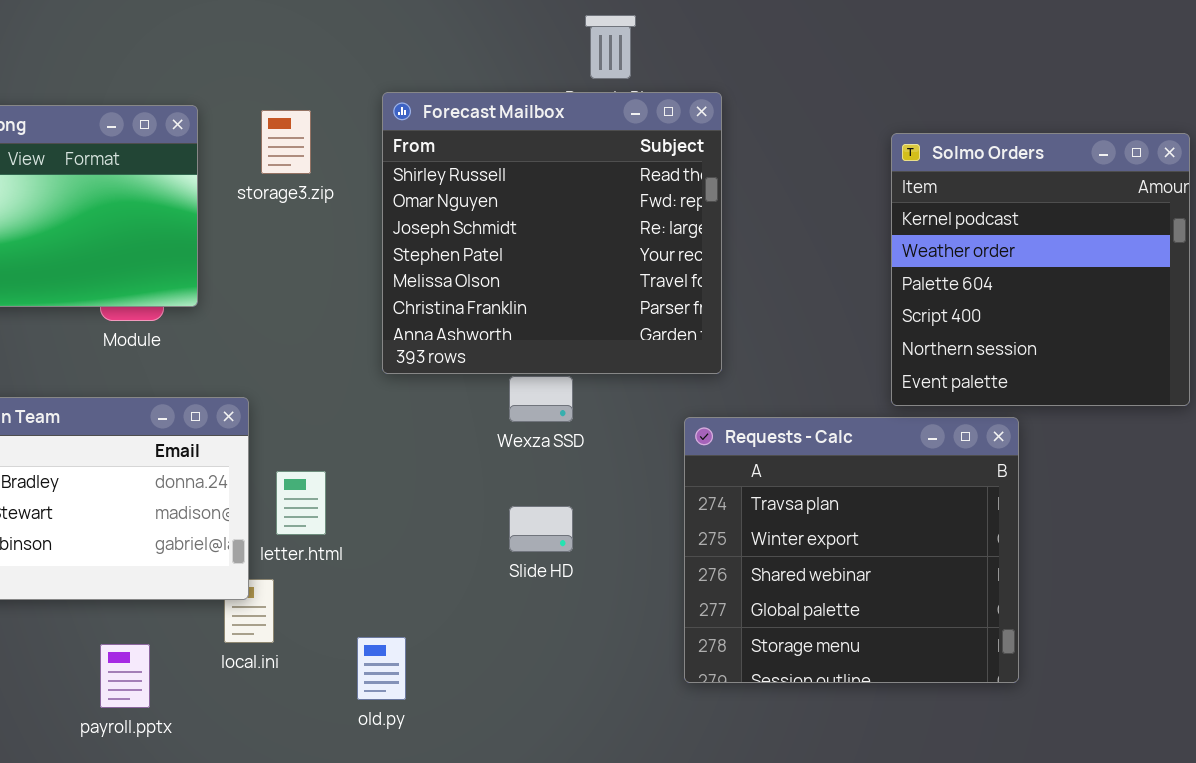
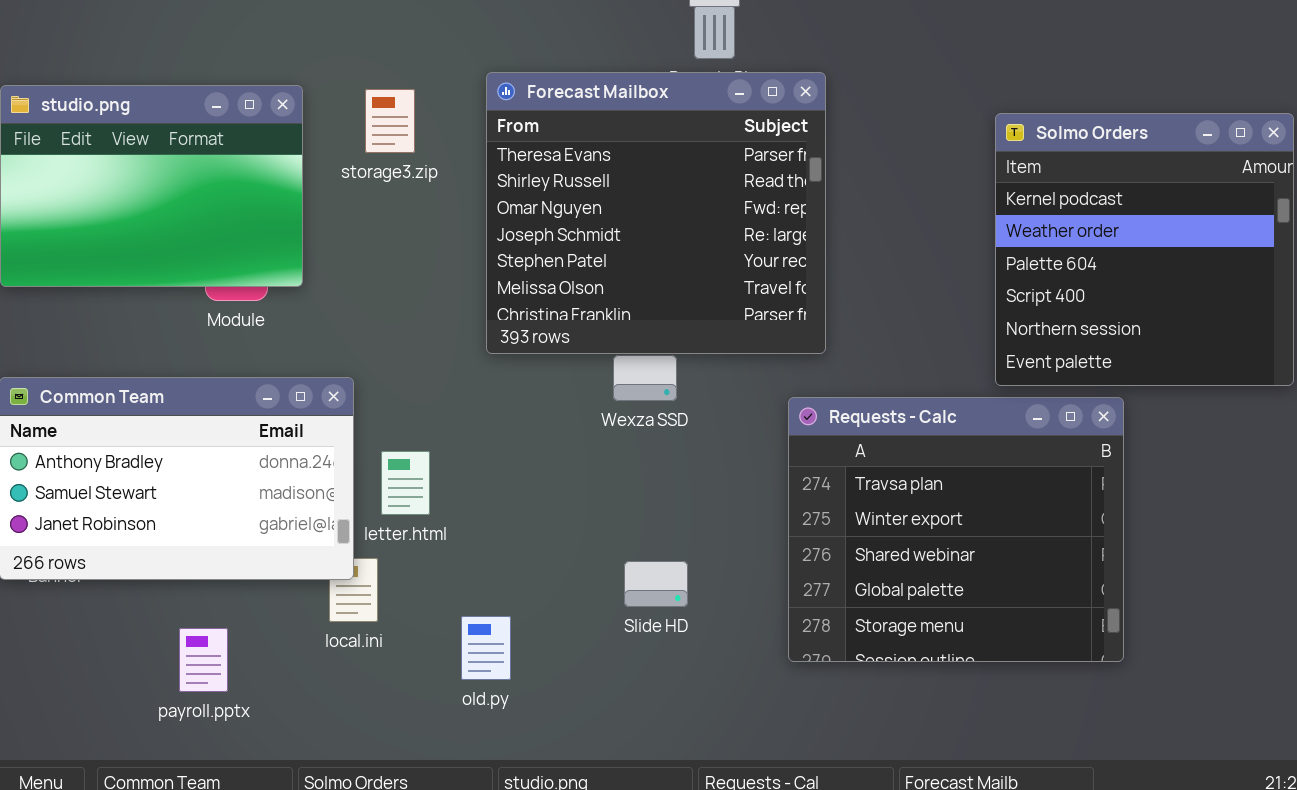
Forecast Mailbox: [382,92,722,374] -> [486,72,826,354], scrolled up 1 row
Slide HD: [509,506,573,552] -> [624,561,688,607], moved
payroll.pptx: [100,644,150,708] -> [179,628,228,692], moved

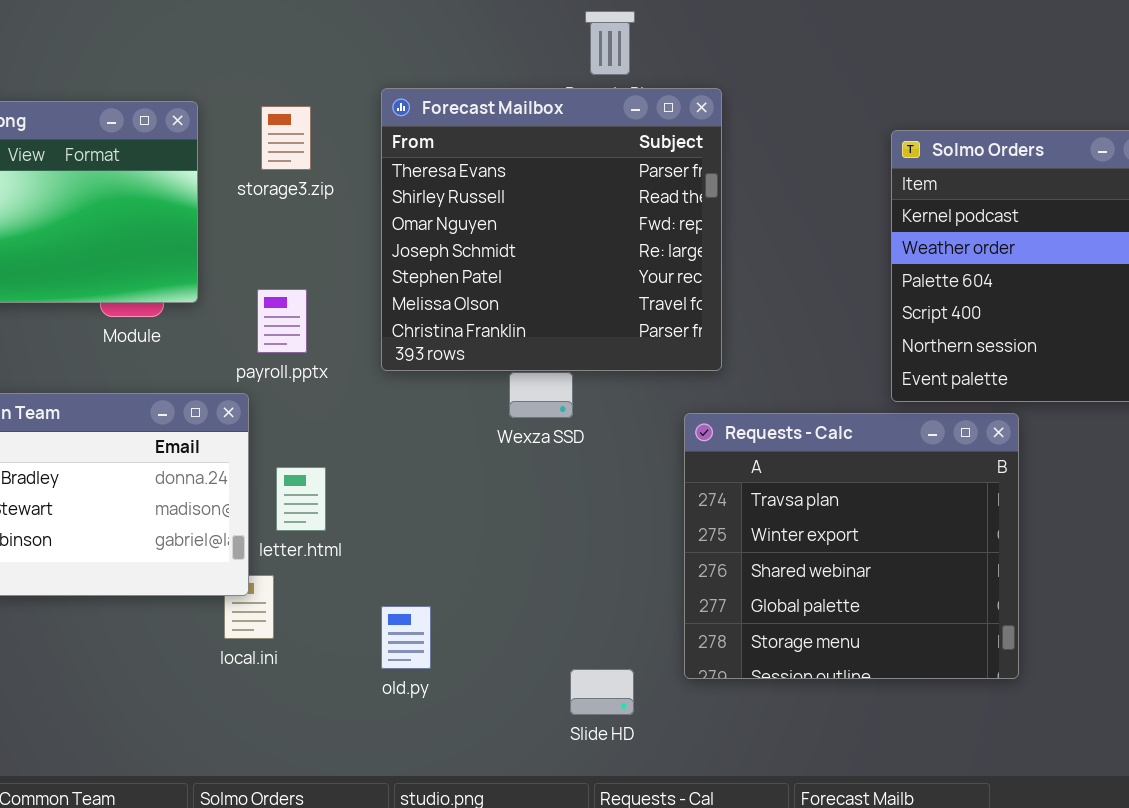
Slide HD: [624,561,688,607] -> [570,669,634,715], moved
old.py: [461,616,511,680] -> [381,606,431,669], moved
payroll.pptx: [179,628,228,692] -> [257,289,307,353], moved

